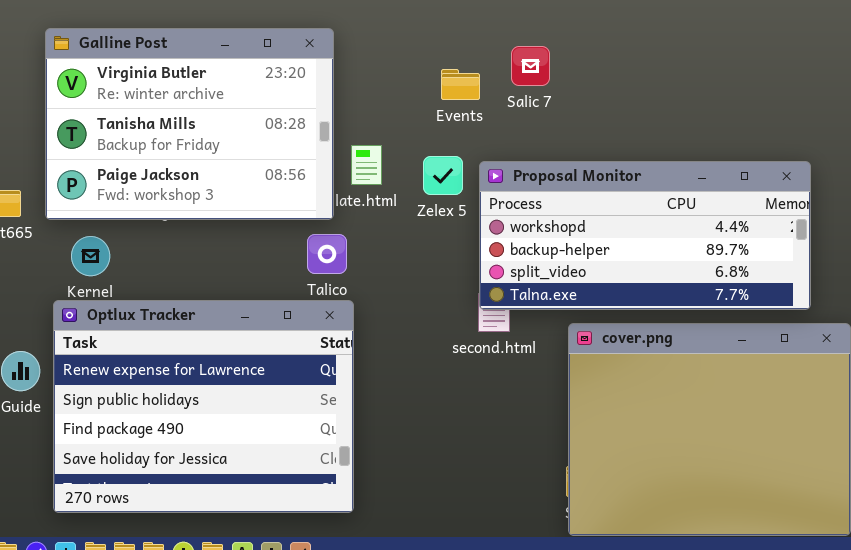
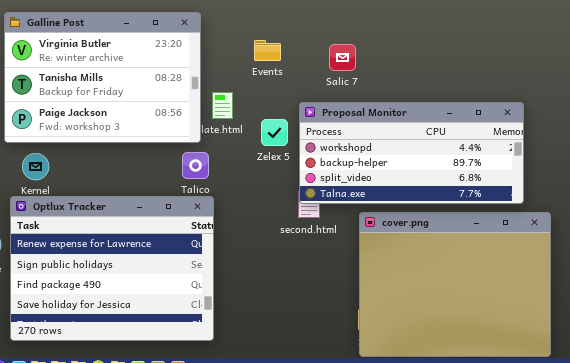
Salic 7: [511,46,550,86] -> [329,44,356,71], moved
Events: [441,69,480,100] -> [254,40,281,61], moved
Zelex 5: [423,156,463,195] -> [261,119,288,146], moved

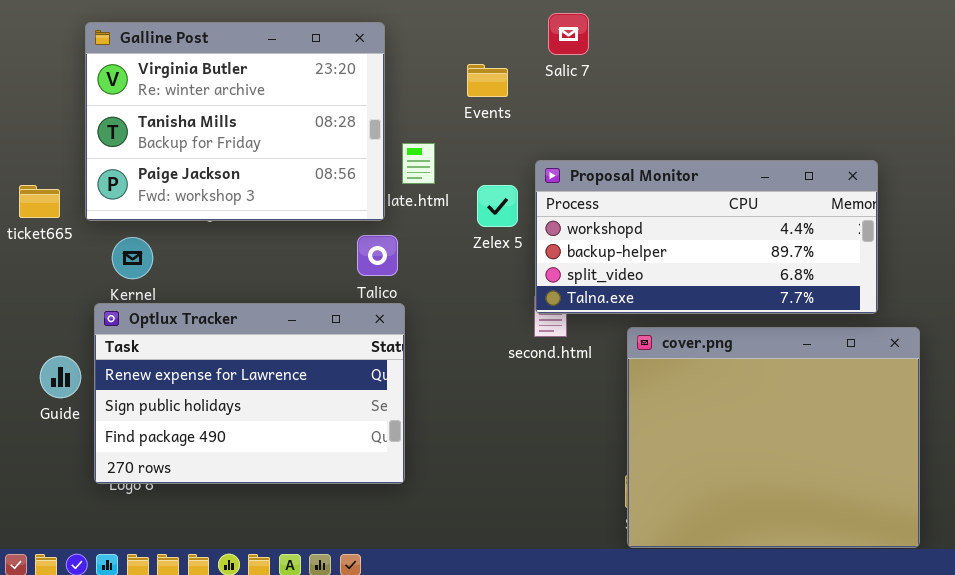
Salic 7: [329,44,356,71] -> [548,13,589,55], moved
Optlux Tracker: [10,196,214,341] -> [94,303,405,484], resized

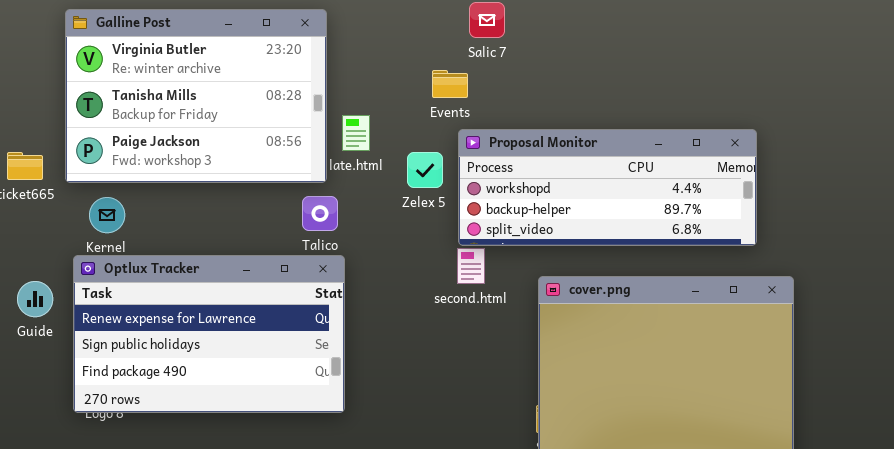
Events: [467,64,508,97] -> [432,70,468,98], moved
Proposal Monitor: [535,160,878,314] -> [458,129,757,246], resized
Guide: [40,356,81,398] -> [17,281,53,317], moved

